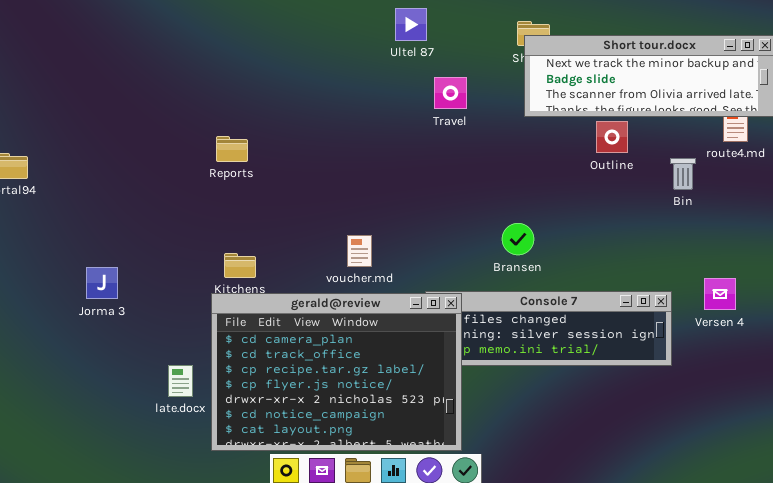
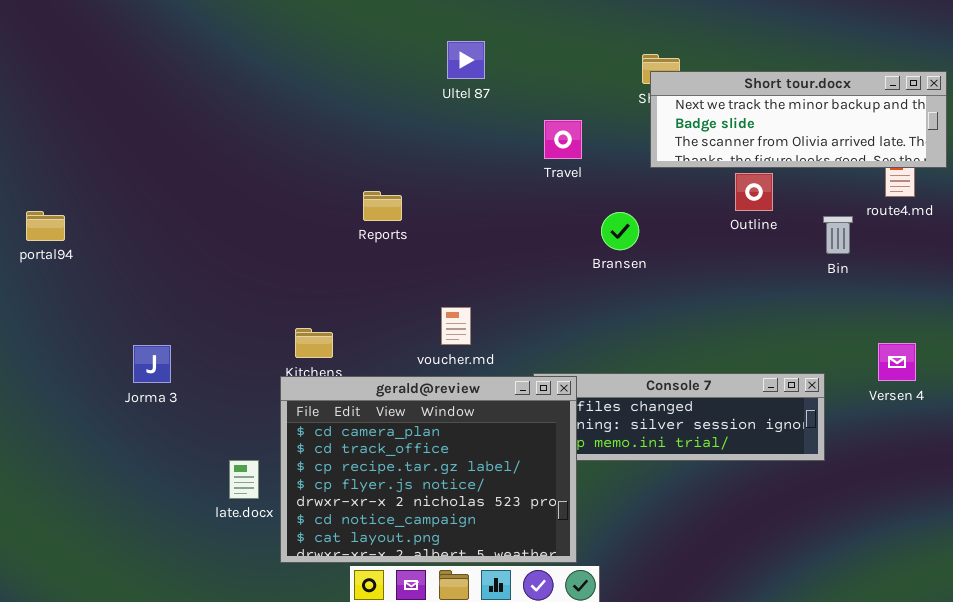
Ultel 87: [395,8,427,41] -> [447,41,485,79], moved
Reports: [216,136,248,162] -> [363,191,402,221], moved
Bransen: [502,223,534,255] -> [601,212,639,250], moved
Versen 4: [704,278,736,310] -> [878,343,916,381], moved

